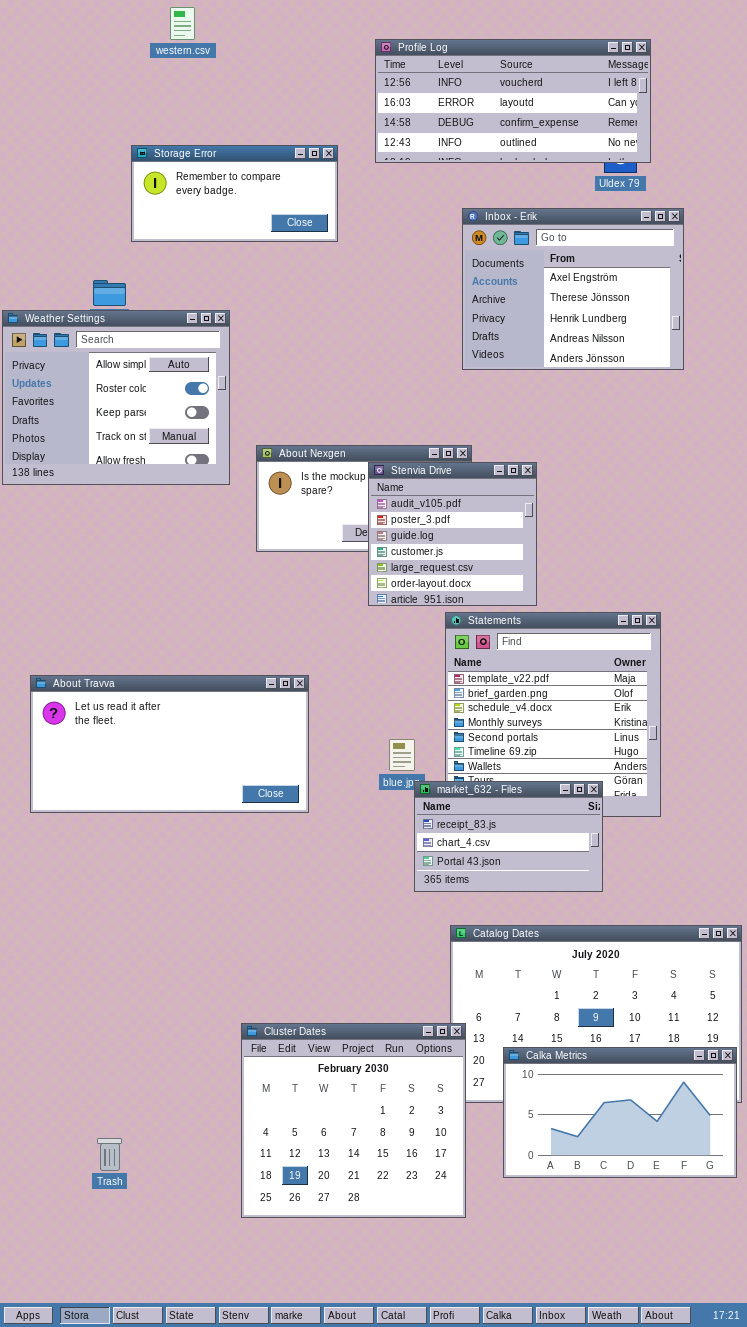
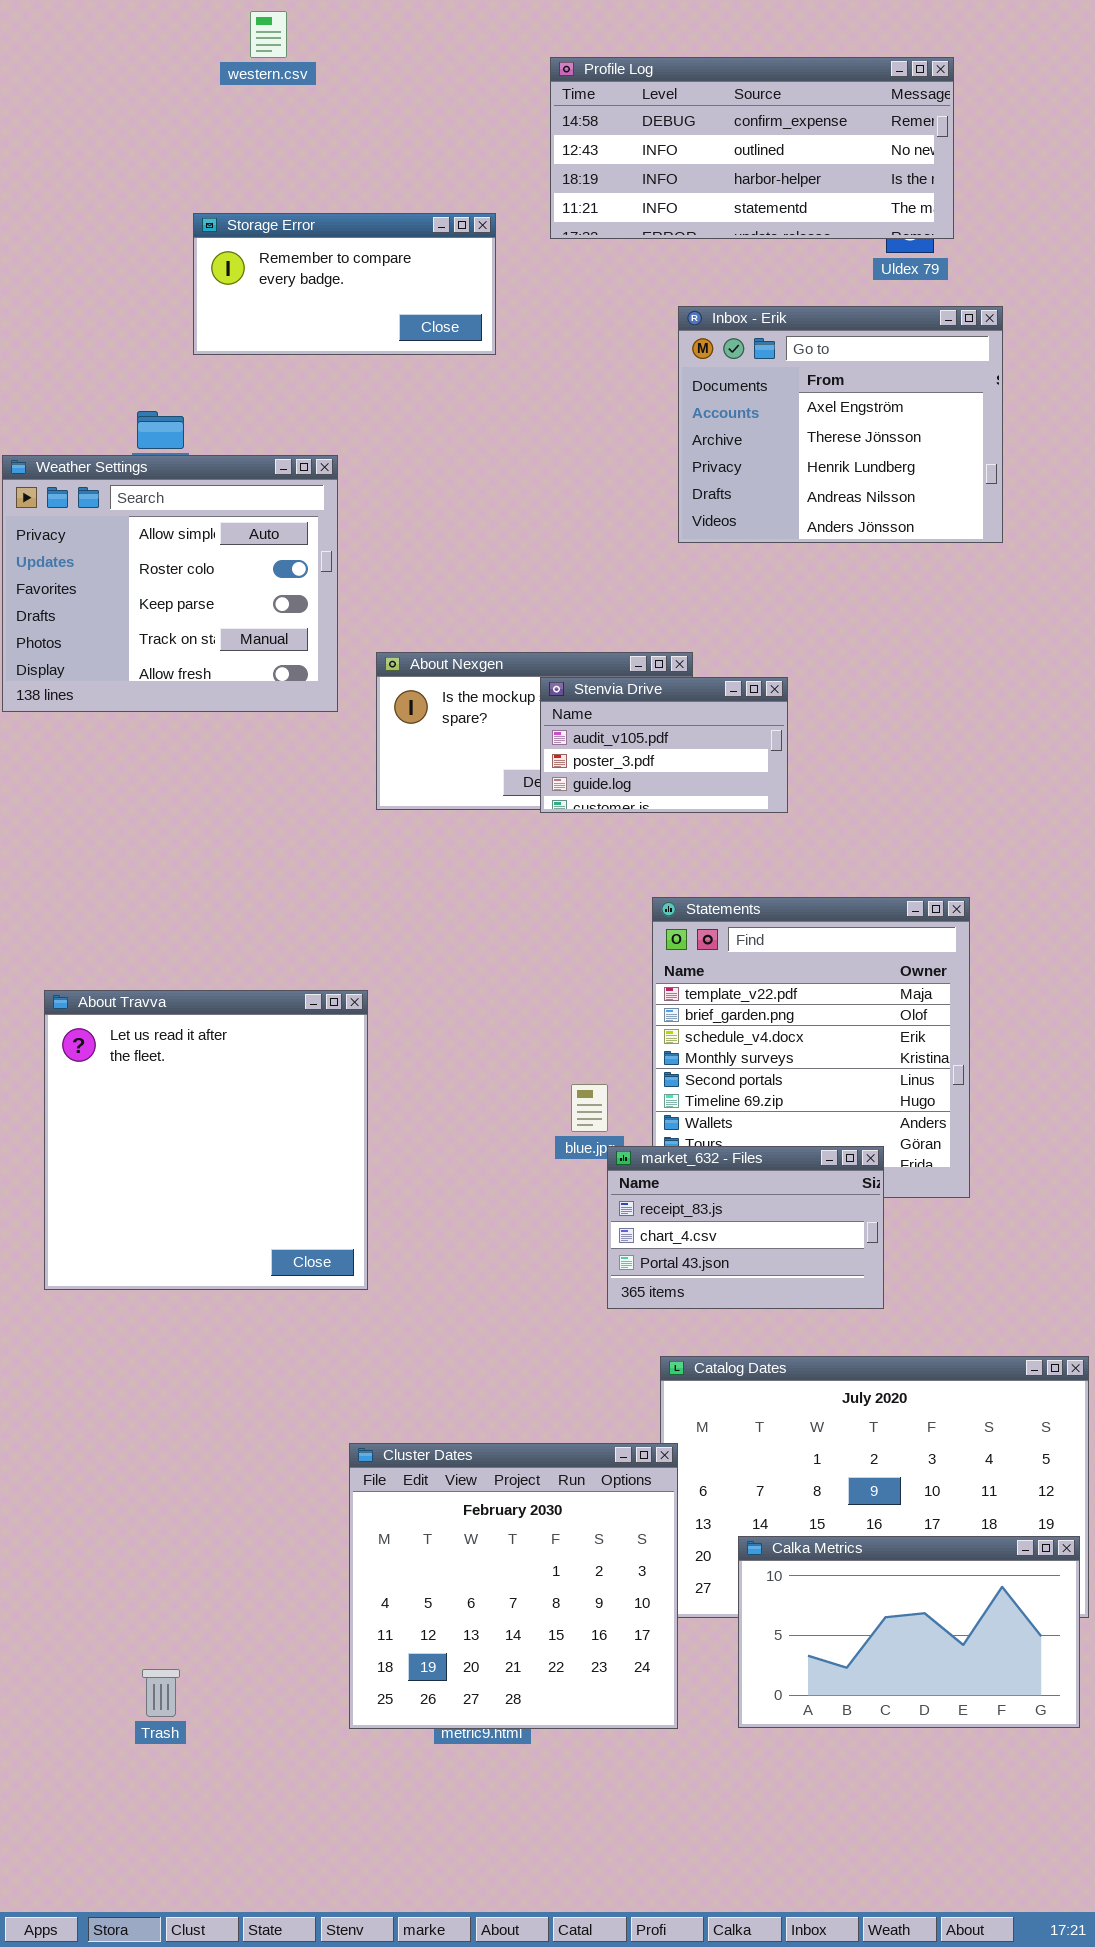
Profile Log: [375,39,651,163] -> [550,57,954,239], scrolled down 2 rows
Stenvia Drive: [368,462,537,606] -> [540,677,788,813], resized
About Travva: [30,675,309,813] -> [44,990,368,1290], resized
Cluster Dates: [241,1023,466,1218] -> [349,1443,678,1729], moved

